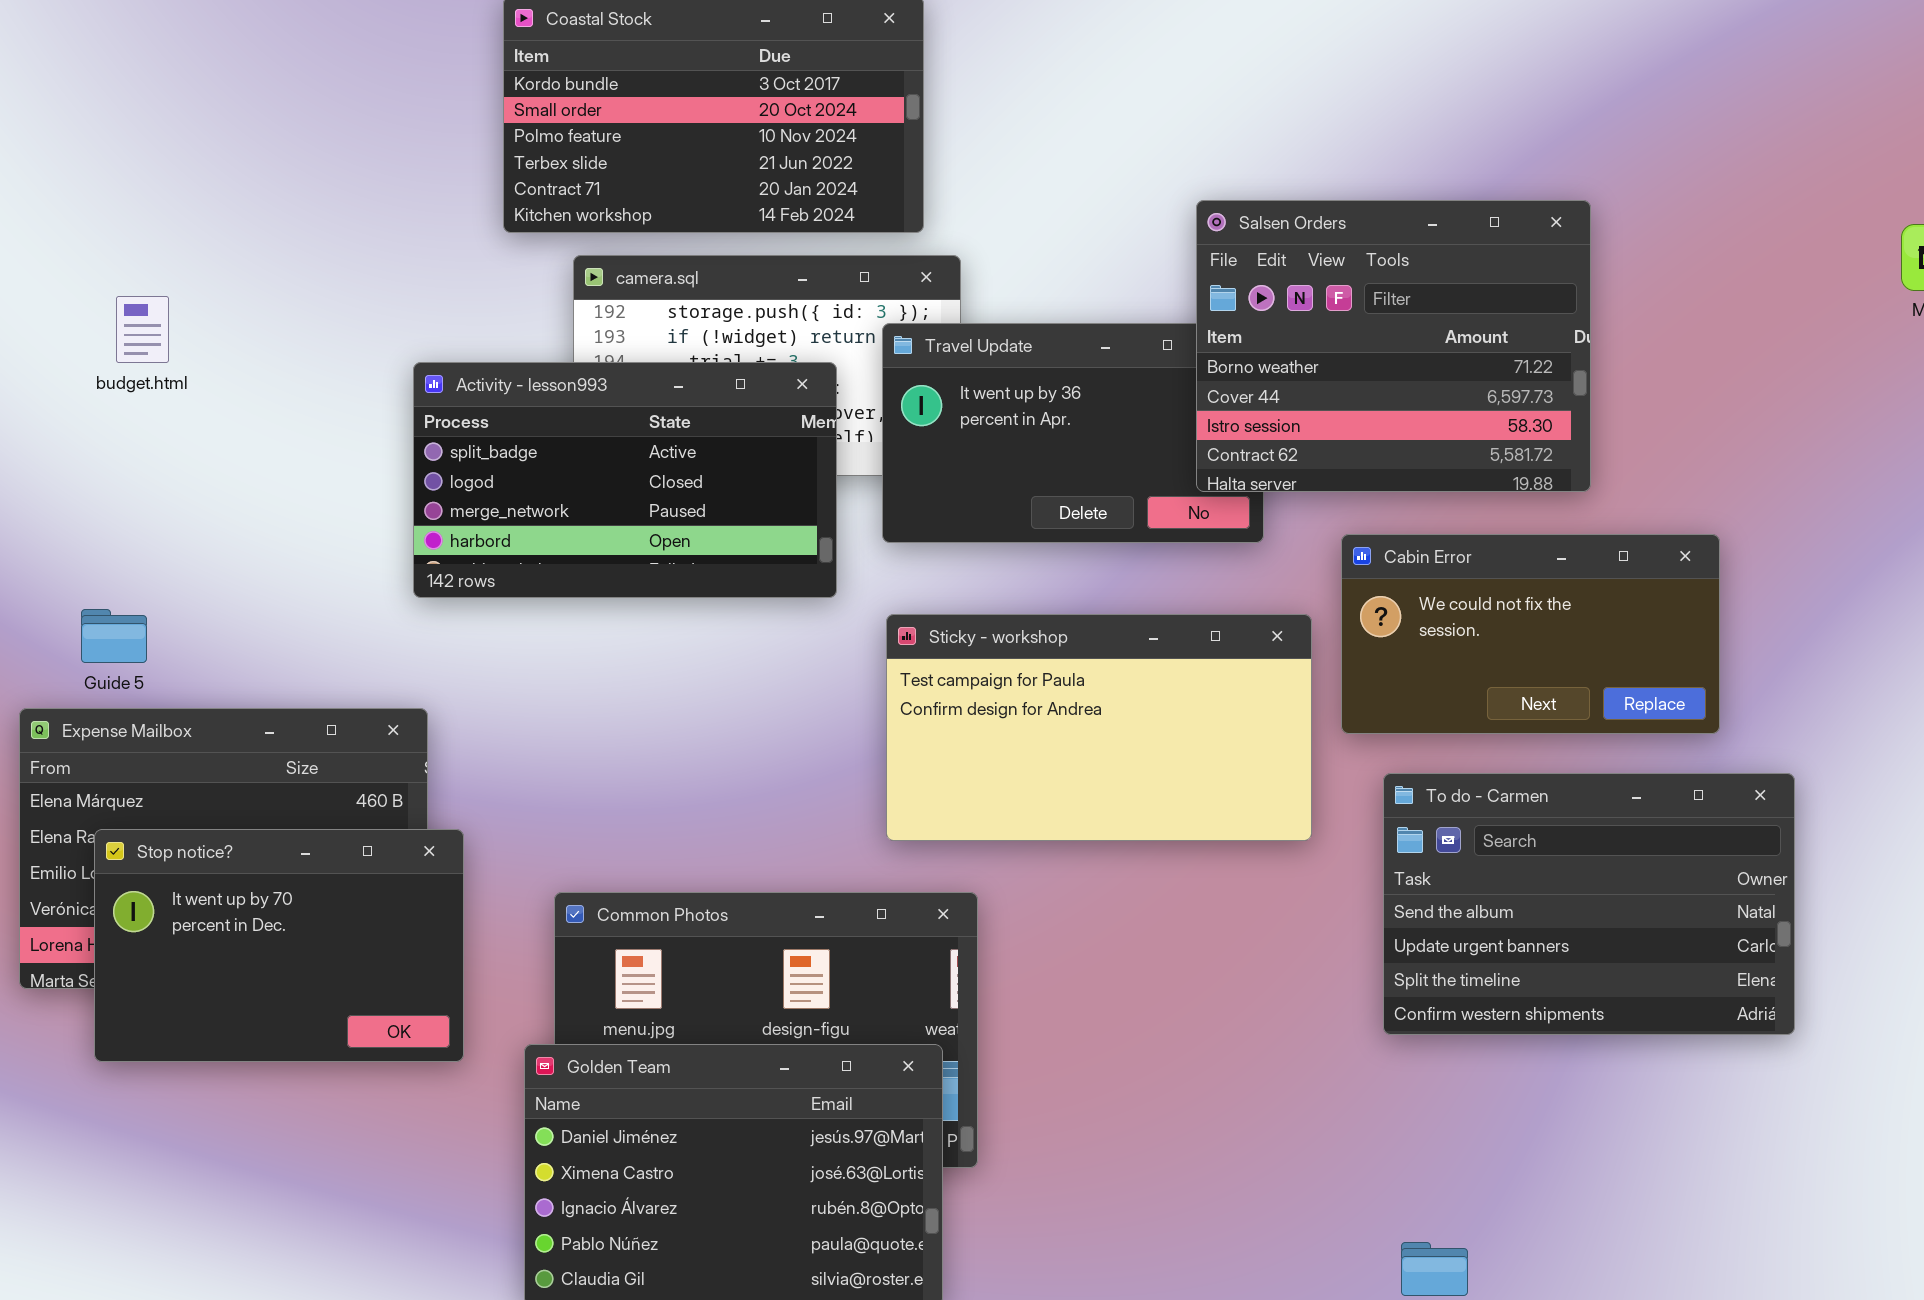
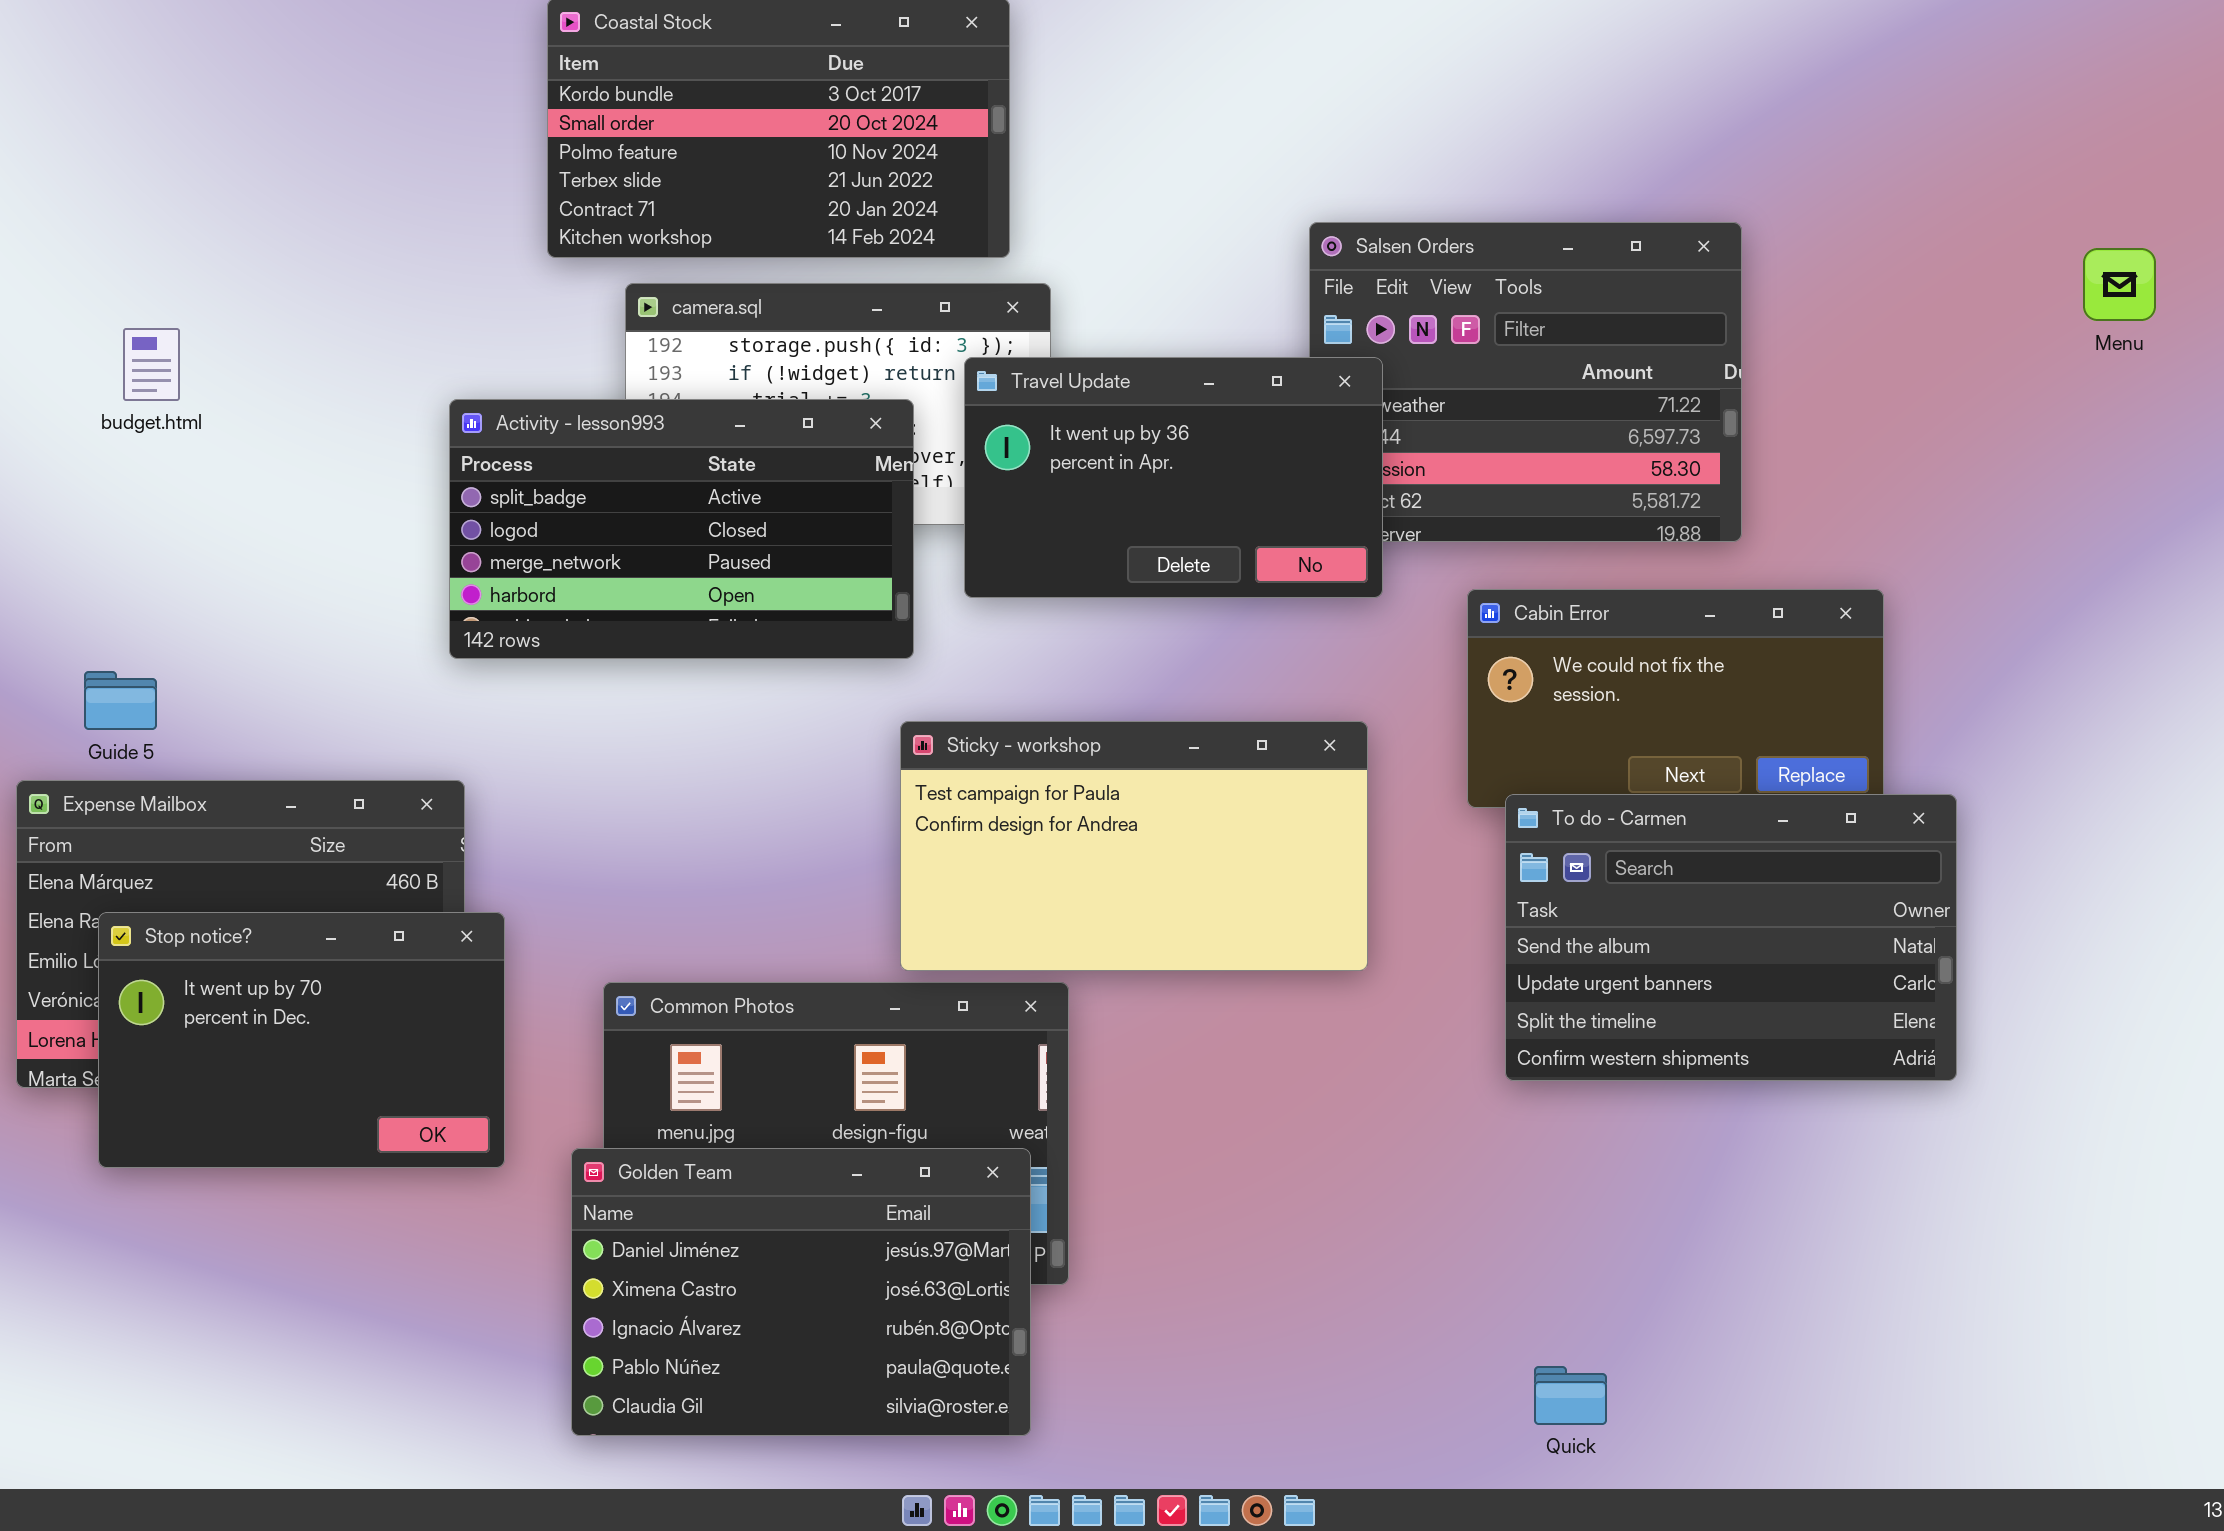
Travel Update: [882,323,1264,543] -> [964,357,1383,598], raised
Sticky - workshop: [886,614,1312,841] -> [900,721,1368,971], moved
To do - Carmen: [1383,773,1795,1035] -> [1505,794,1957,1081], moved

